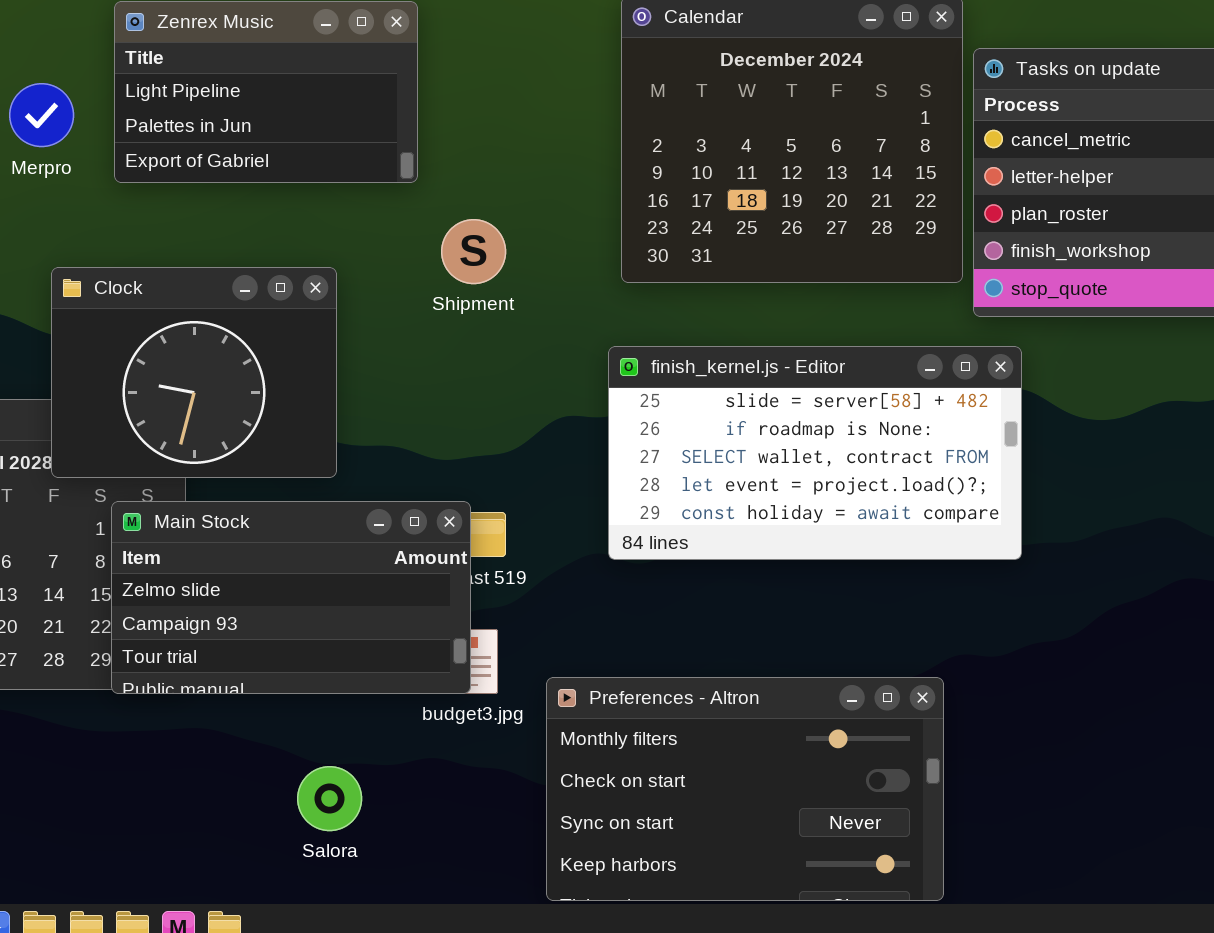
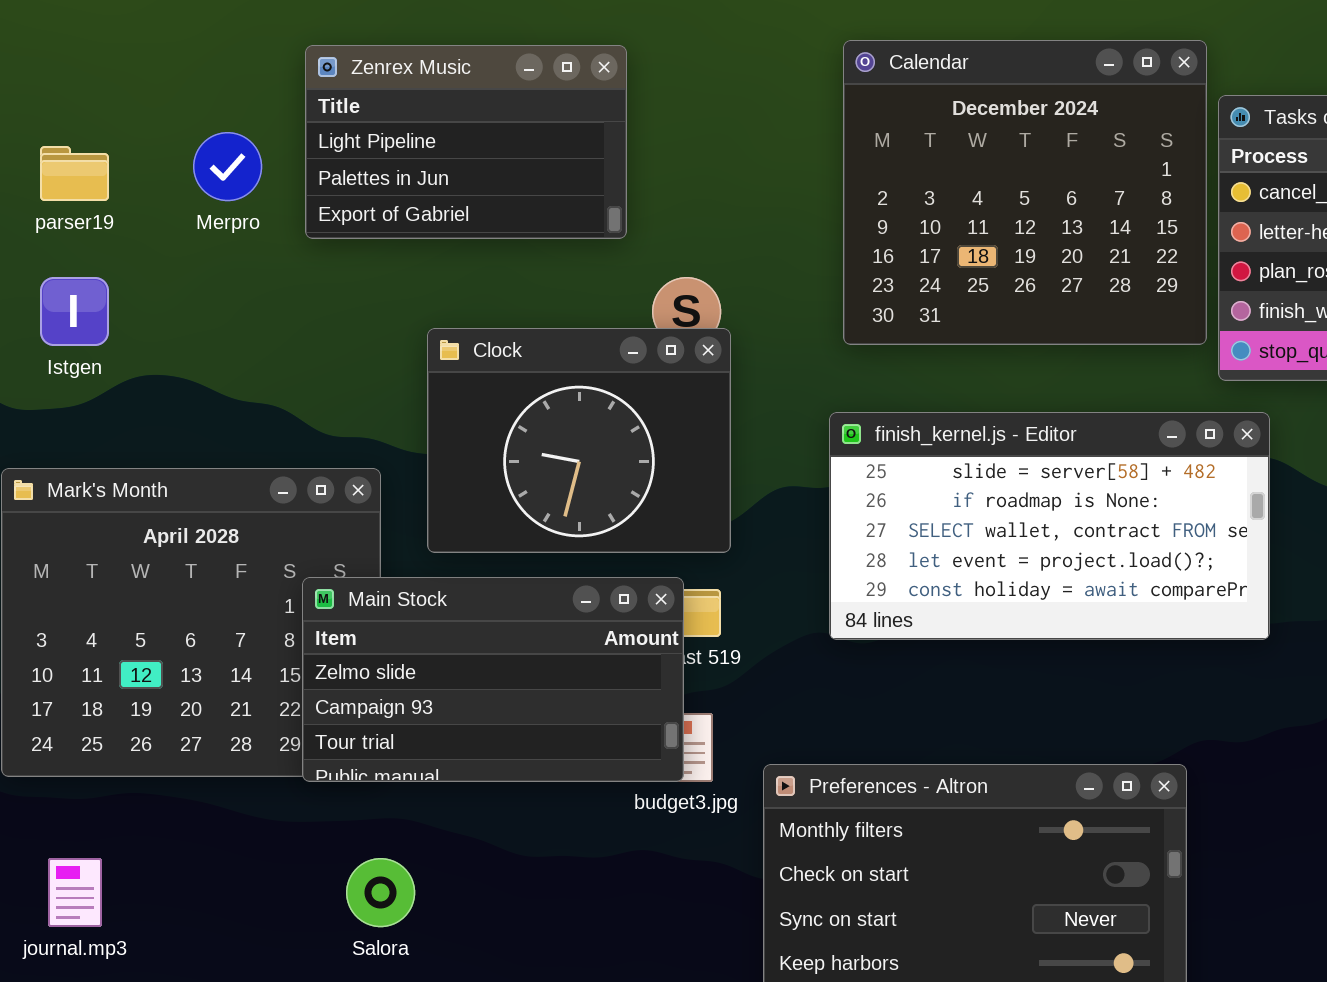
Clock: [51,267,337,478] -> [427,328,731,553], moved
Salora: [297,766,362,831] -> [346,858,415,927], moved

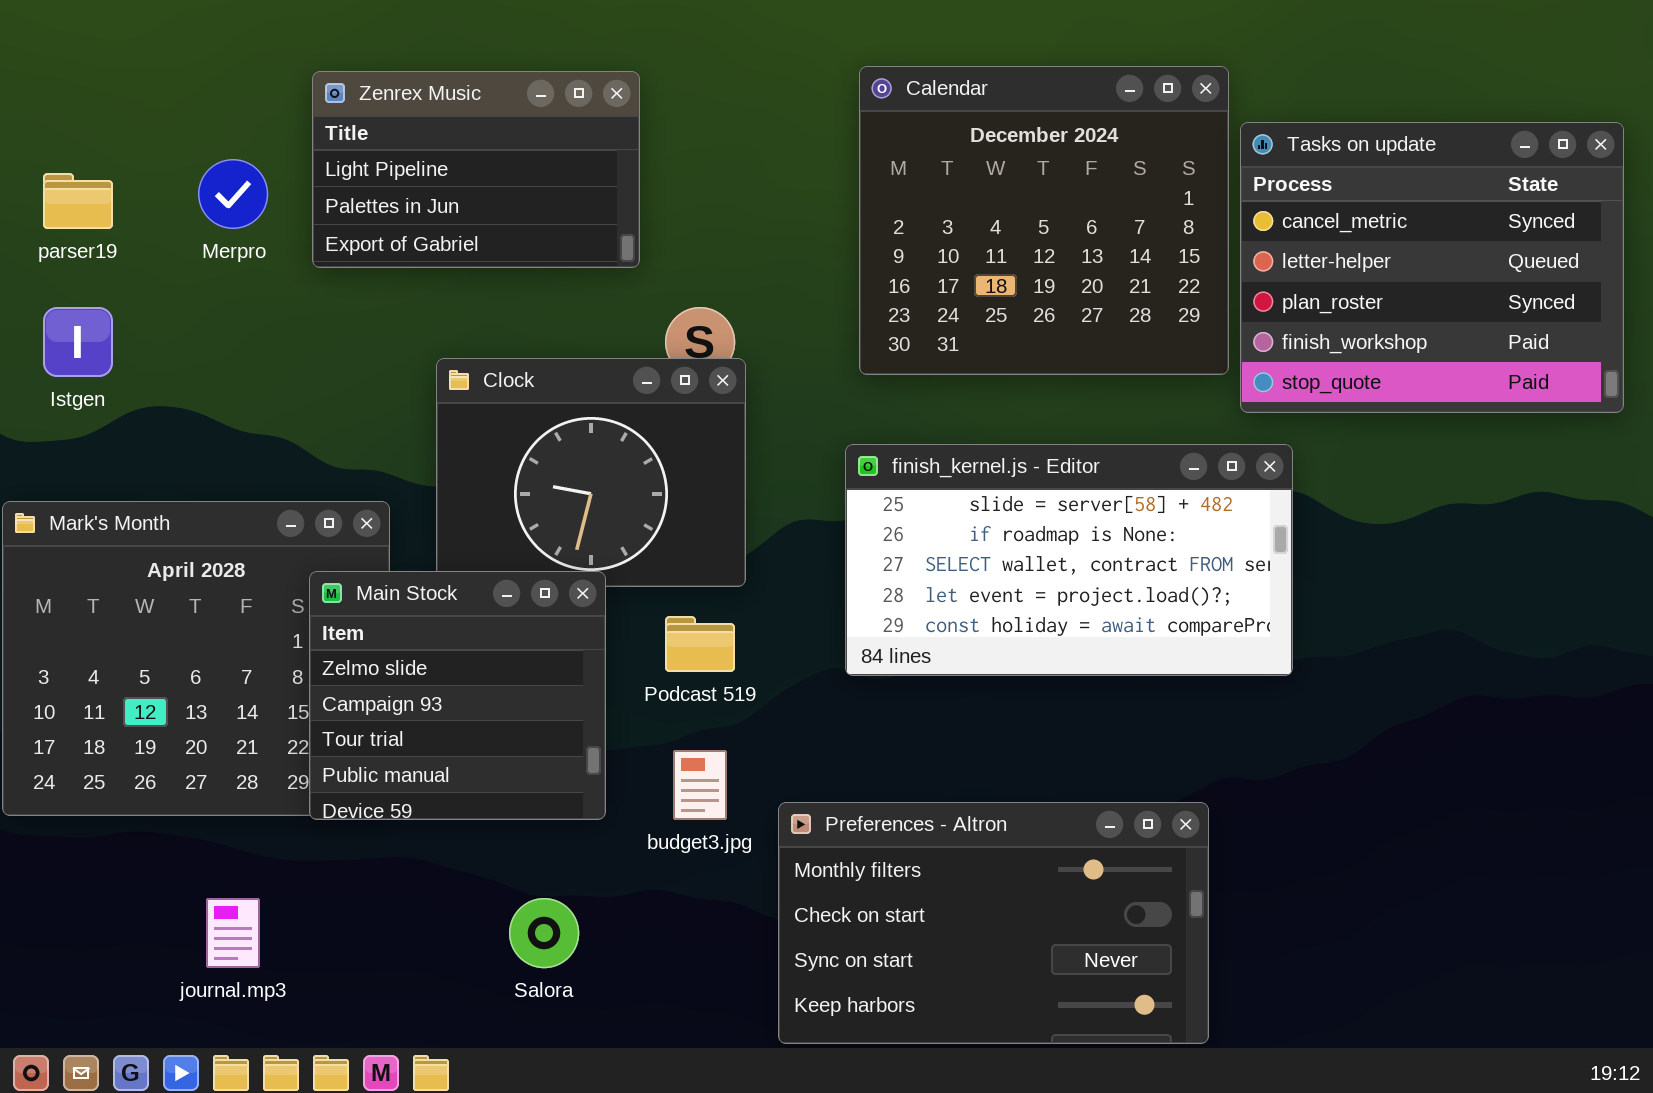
Main Stock: [302,577,684,782] -> [309,571,606,820], resized
journal.mp3: [48,858,102,927] -> [206,898,260,968], moved
Salora: [346,858,415,927] -> [509,898,579,968], moved

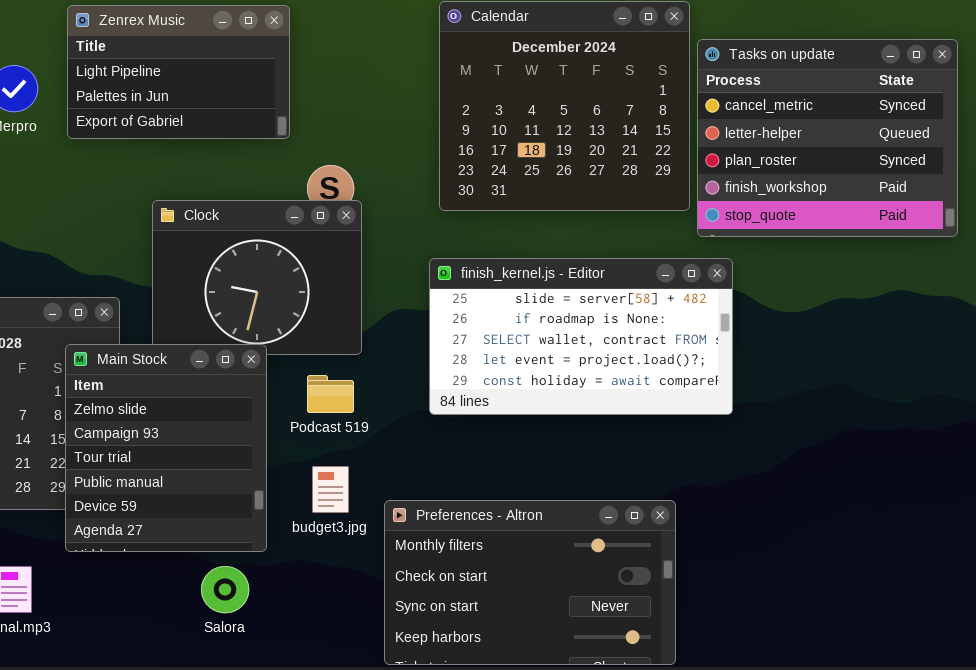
Main Stock: [309,571,606,820] -> [65,344,267,552], resized

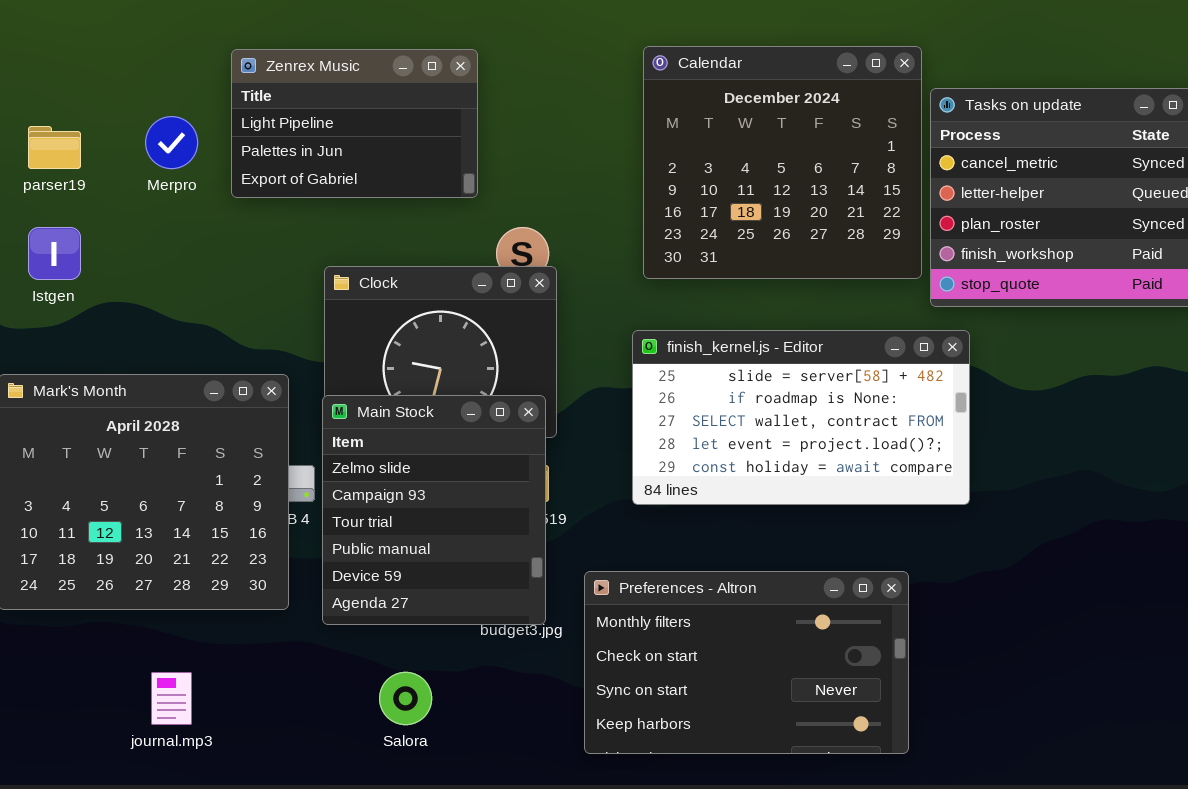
Main Stock: [65,344,267,552] -> [322,395,546,625], moved
Preferences - Altron: [384,500,676,665] -> [584,571,909,754], moved

